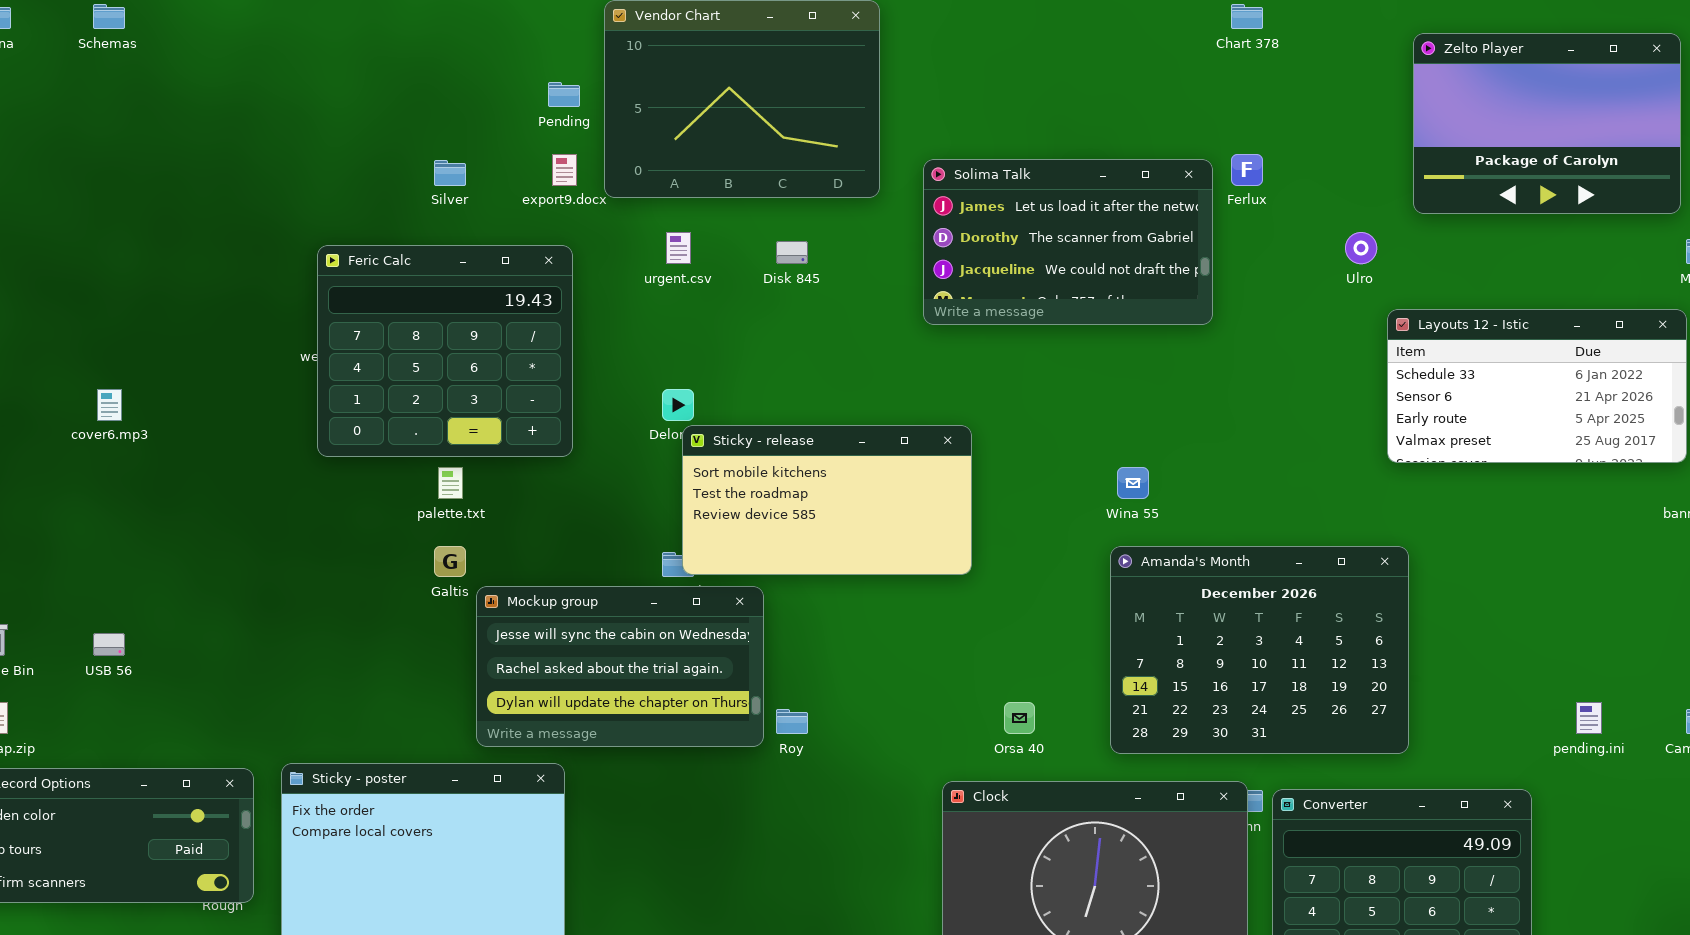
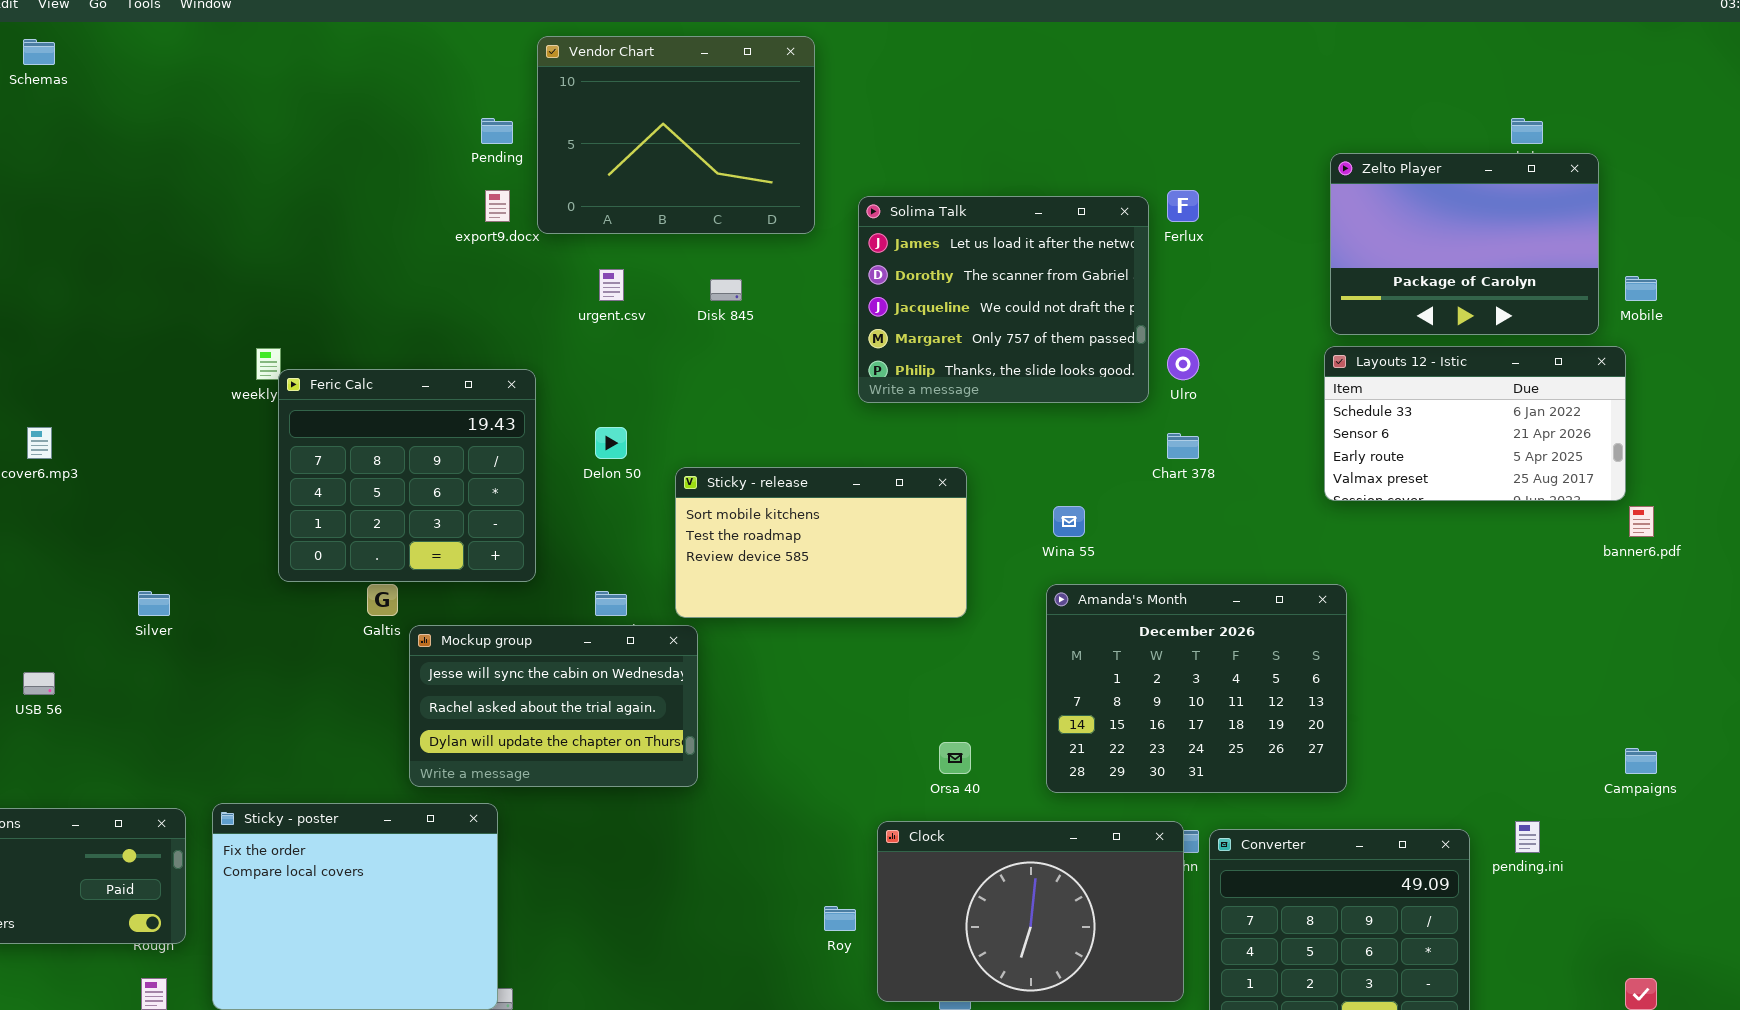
Chart 378: [1231,4,1263,29] -> [1167,433,1199,459], moved
Zelto Player: [1413,33,1681,214] -> [1330,153,1599,335], moved
Solima Talk: [923,159,1213,325] -> [858,196,1149,403], resized
Silver: [434,160,466,186] -> [138,591,170,616], moved
Ulro: [1345,232,1377,264] -> [1167,348,1199,380], moved
Feric Calc: [317,245,573,457] -> [278,369,536,582], moved
Sticky - release: [682,425,972,575] -> [675,467,967,618], moved
pending.ini: [1576,702,1602,734] -> [1515,821,1540,853], moved
Roy: [776,709,808,734] -> [824,906,856,931], moved

